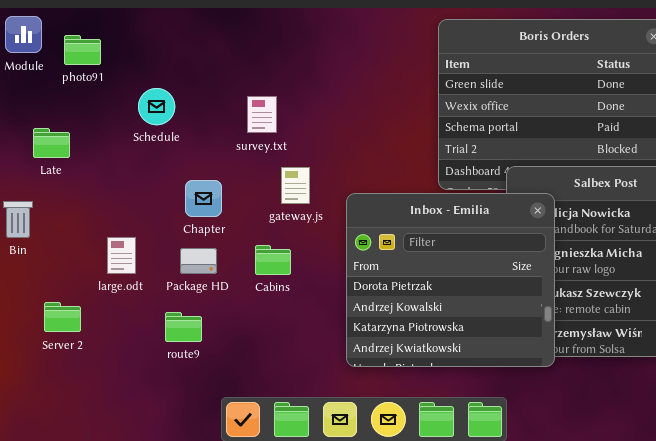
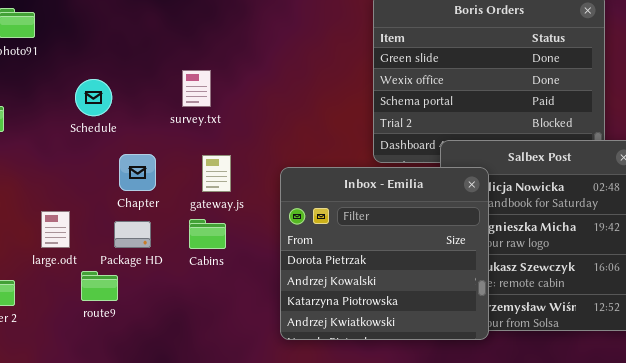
Schedule: [138,88,175,125] -> [75,79,112,116], moved
gateway.js: [281,167,310,204] -> [202,155,231,192], moved
route9: [165,312,202,342] -> [81,271,118,301], moved

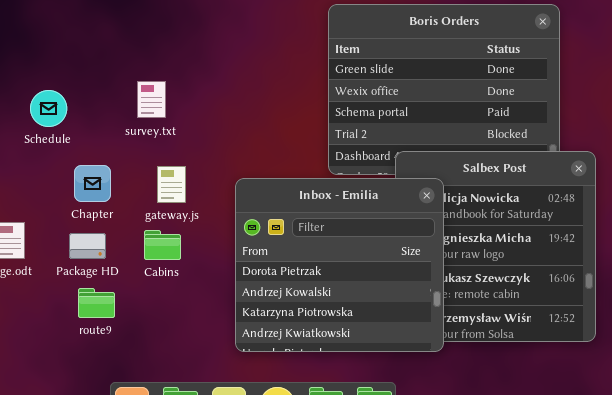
route9: [81,271,118,301] -> [78,288,115,318], moved

